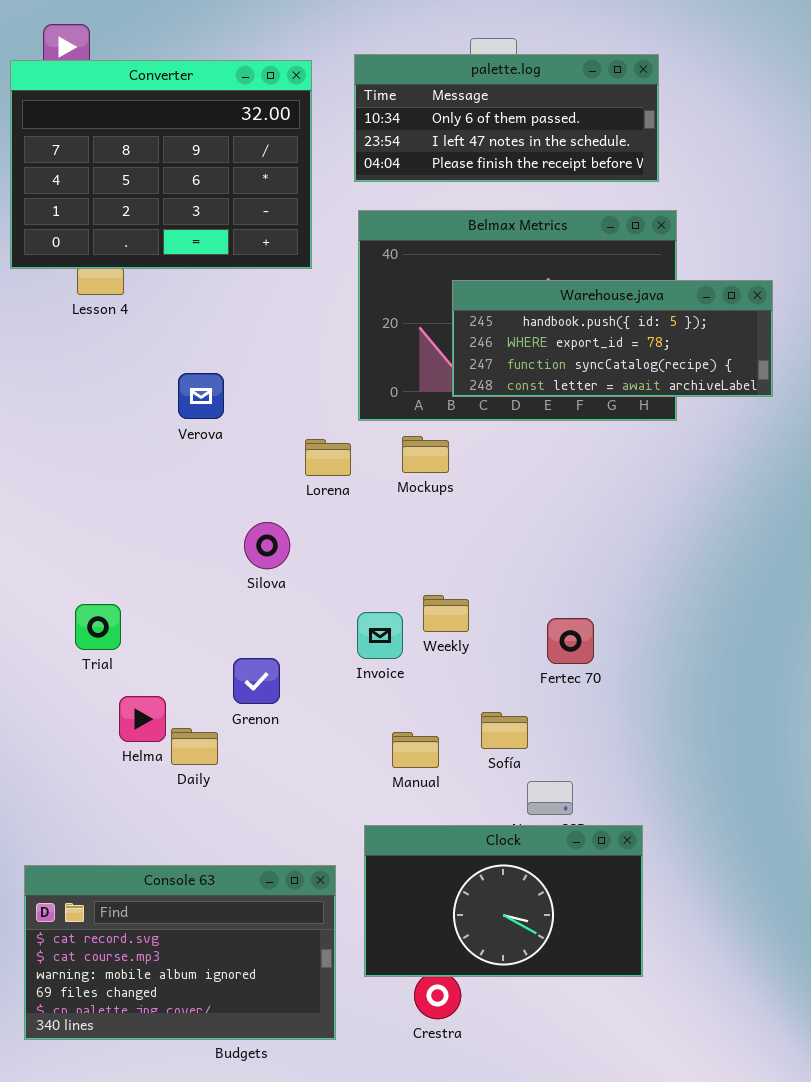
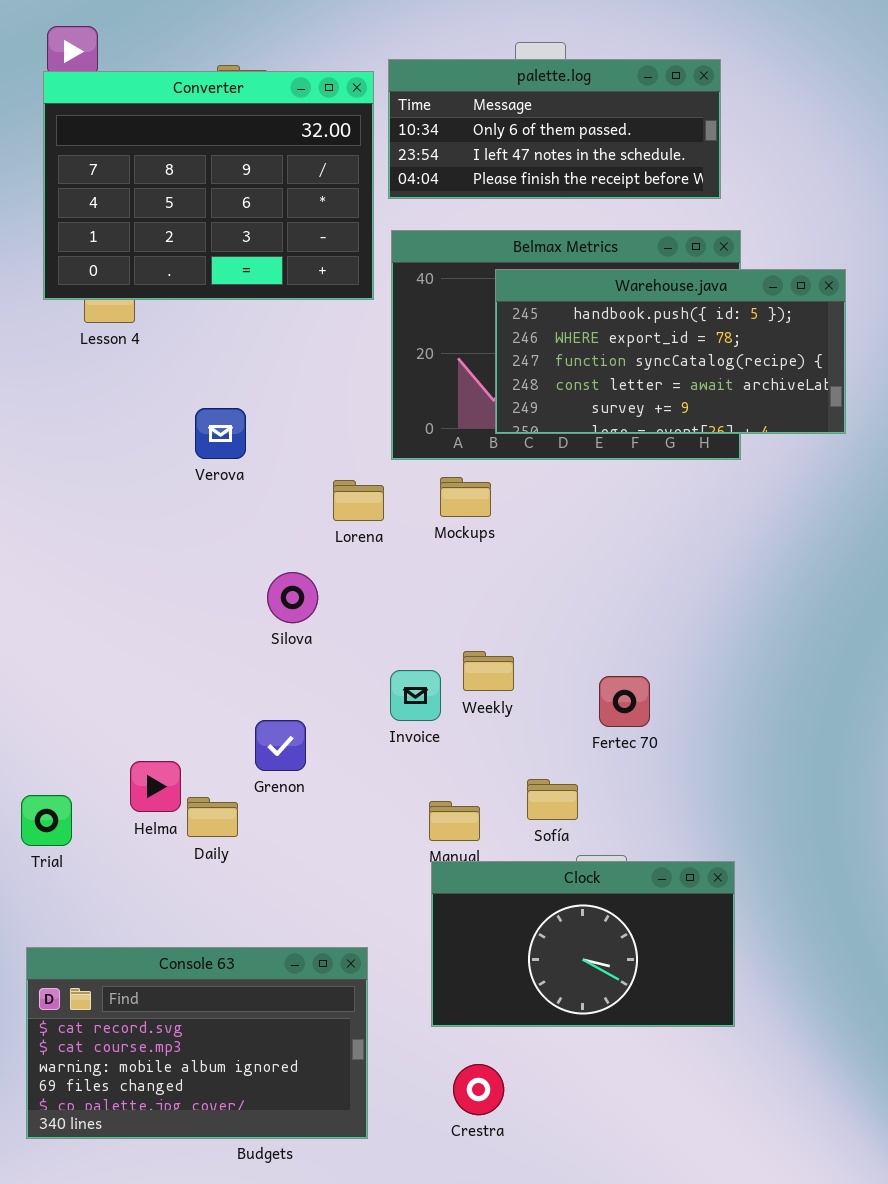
Converter: [10,60,312,269] -> [43,71,374,300], moved
Warehouse.java: [452,280,773,397] -> [495,269,846,434], resized
Trial: [75,604,121,650] -> [21,795,72,846], moved
Clock: [364,825,643,977] -> [431,861,735,1027], moved

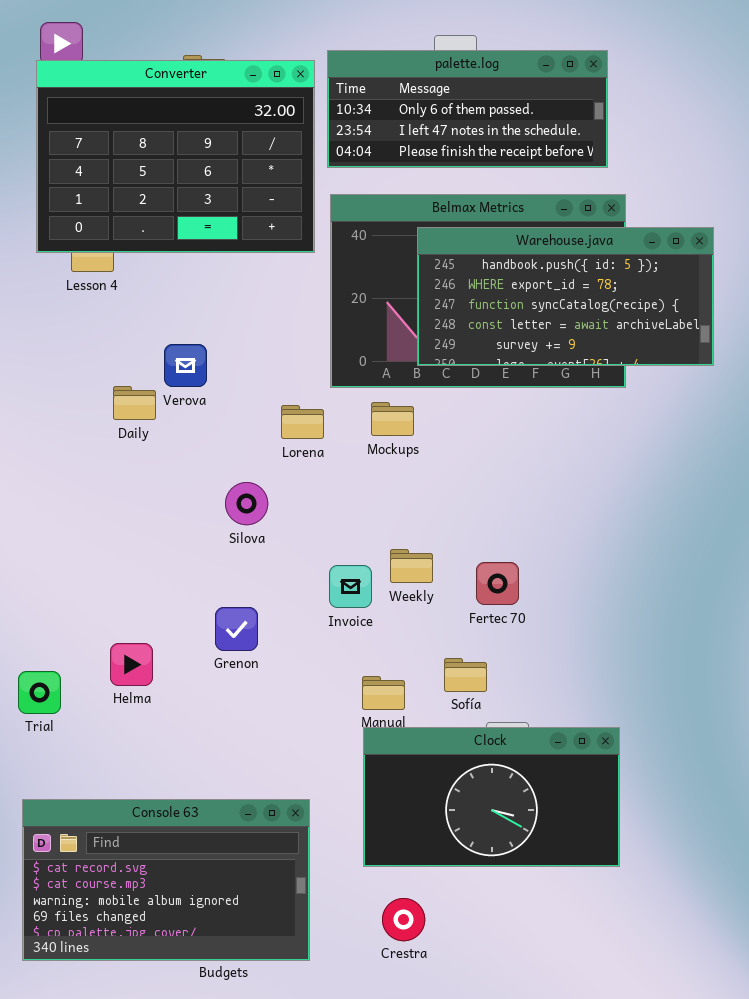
Fertec 70: [599,676,650,727] -> [476,562,519,605], moved
Daily: [187,797,238,837] -> [113,386,156,420], moved

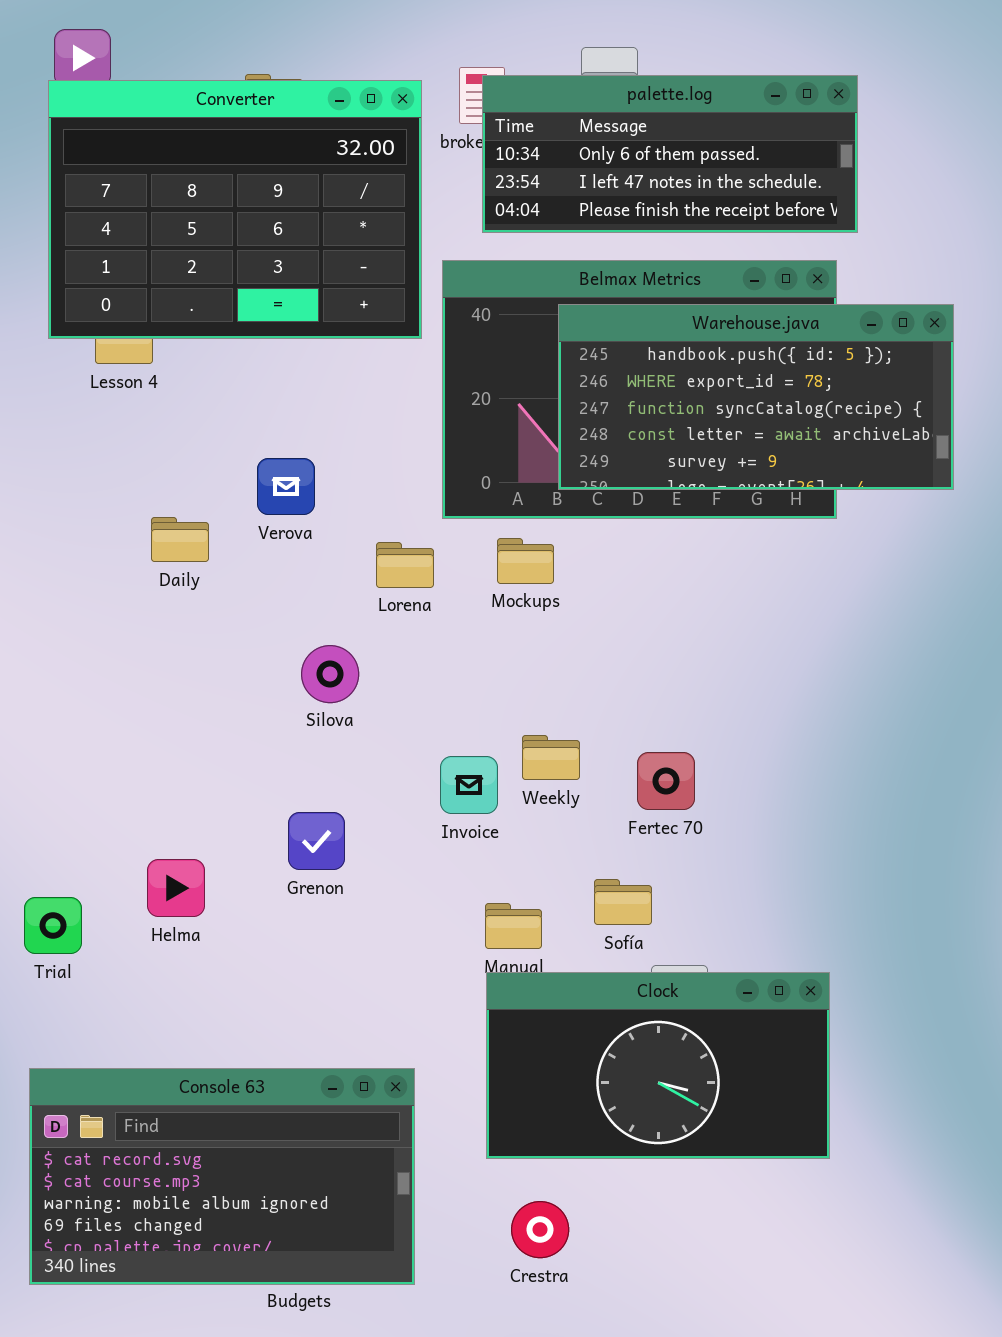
palette.log: [327,50,608,168] -> [482,75,858,233], moved
Verova: [164,344,207,387] -> [257,458,315,515], moved

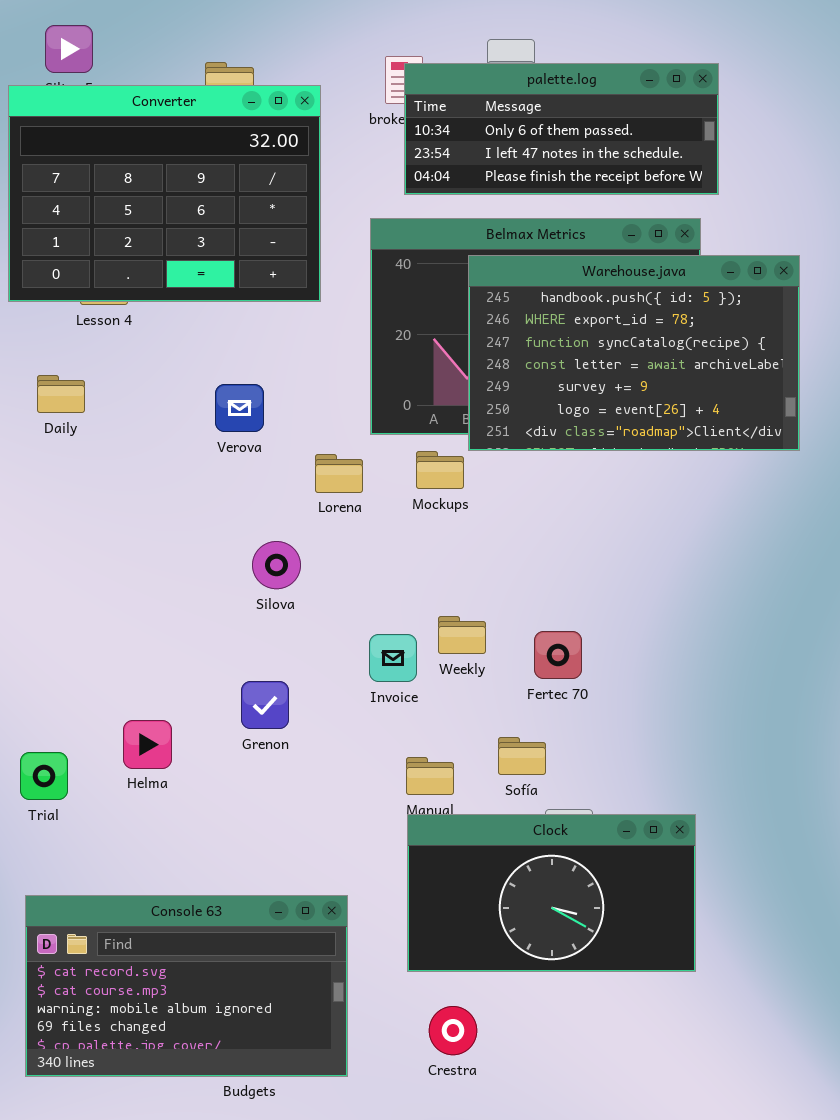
Converter: [48,80,422,339] -> [8,85,321,302], moved
Warehouse.java: [558,304,954,490] -> [468,255,800,451], resized
Daily: [151,517,209,562] -> [37,375,85,413], moved

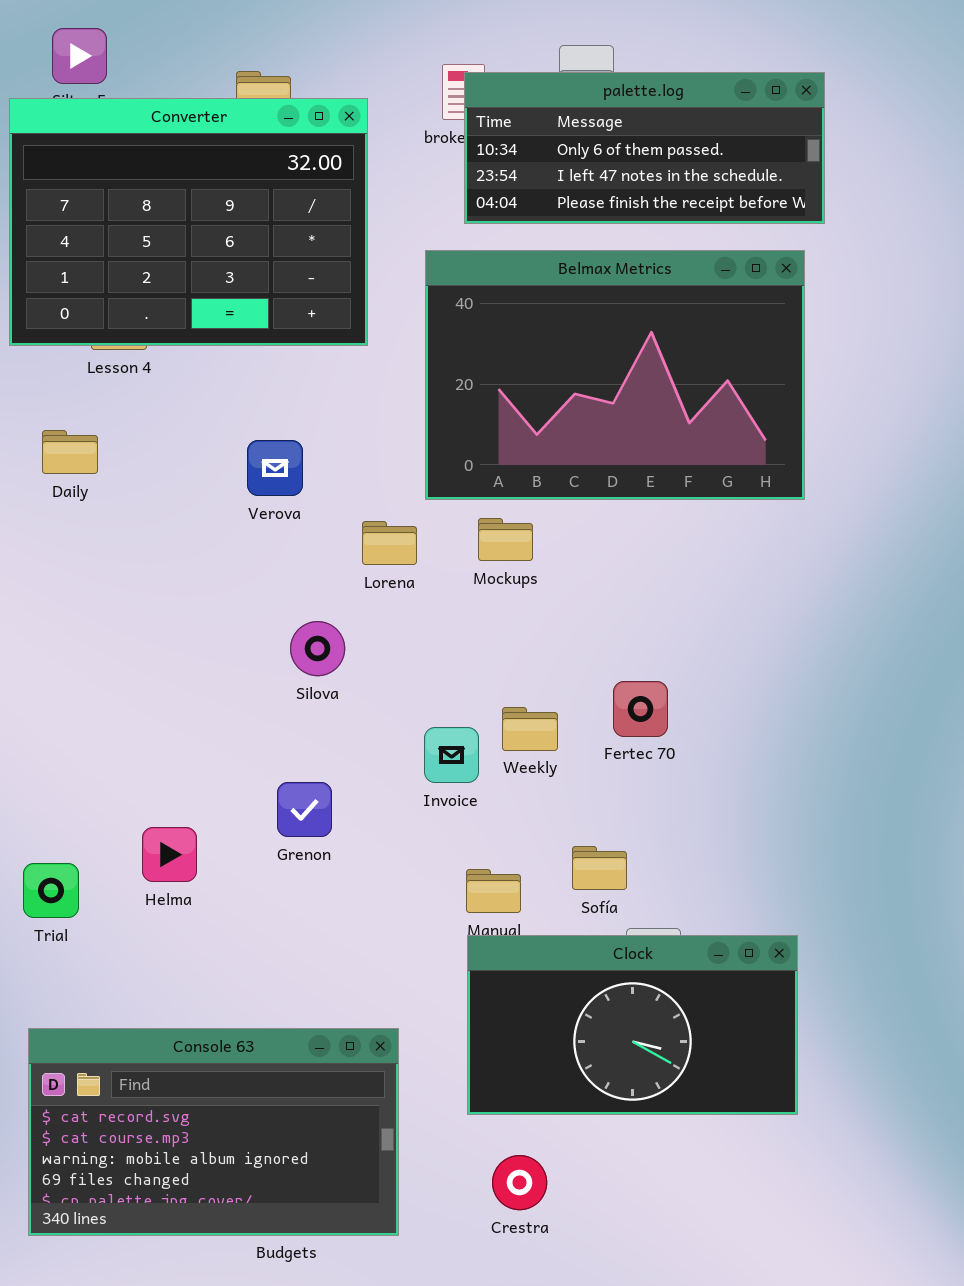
Warehouse.java: [468,255,800,451] -> none, closed
Fertec 70: [534,631,582,679] -> [613,681,668,737], moved

